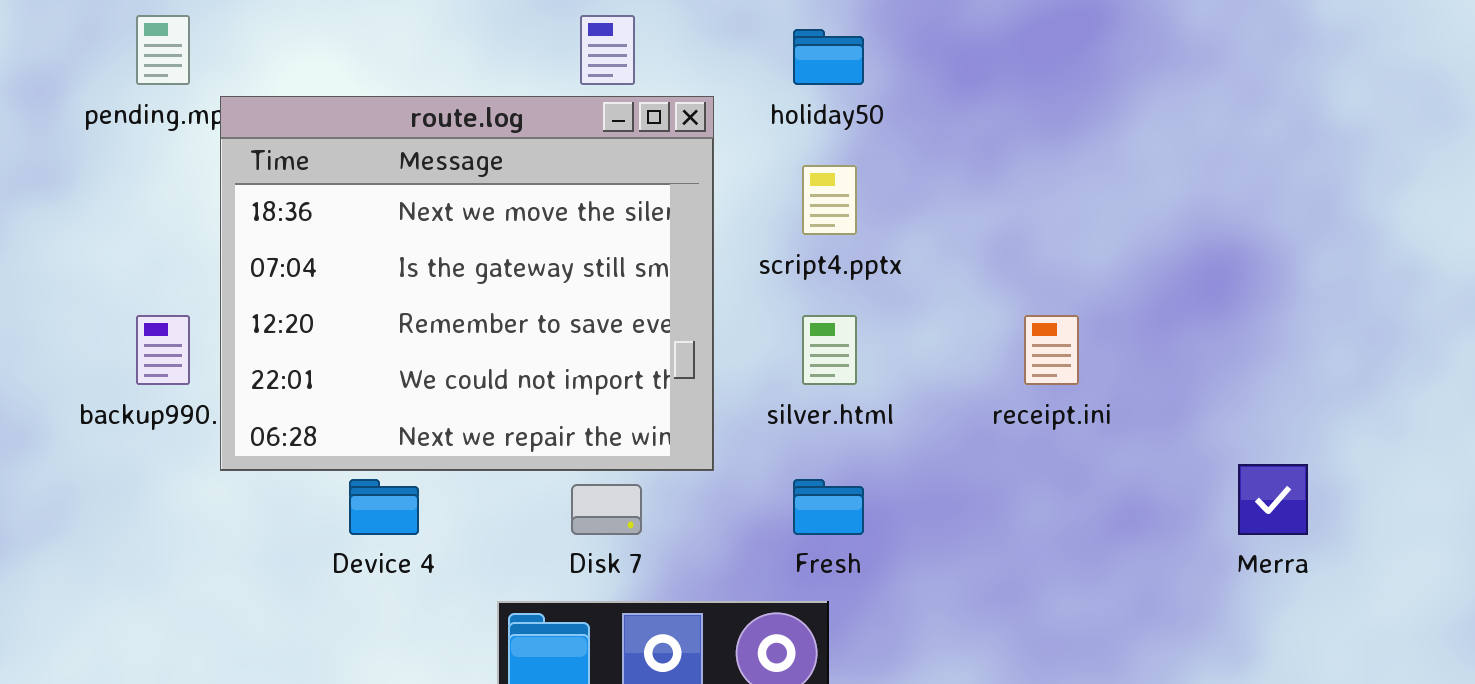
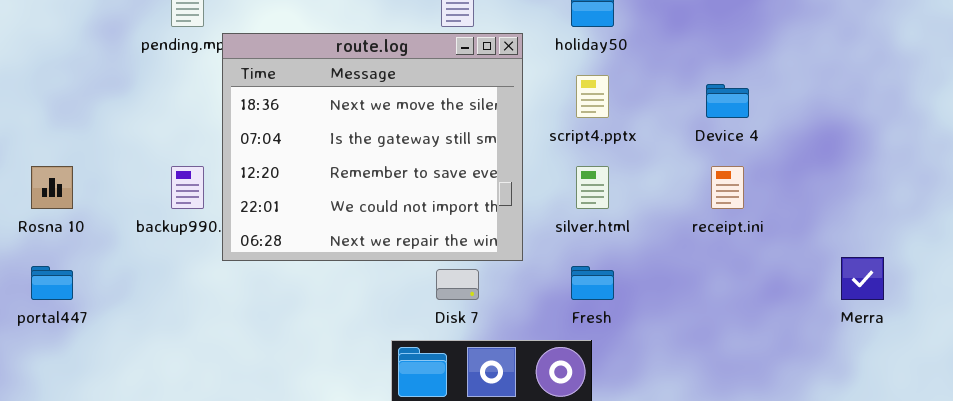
Device 4: [349,479,419,535] -> [706,84,749,118], moved

